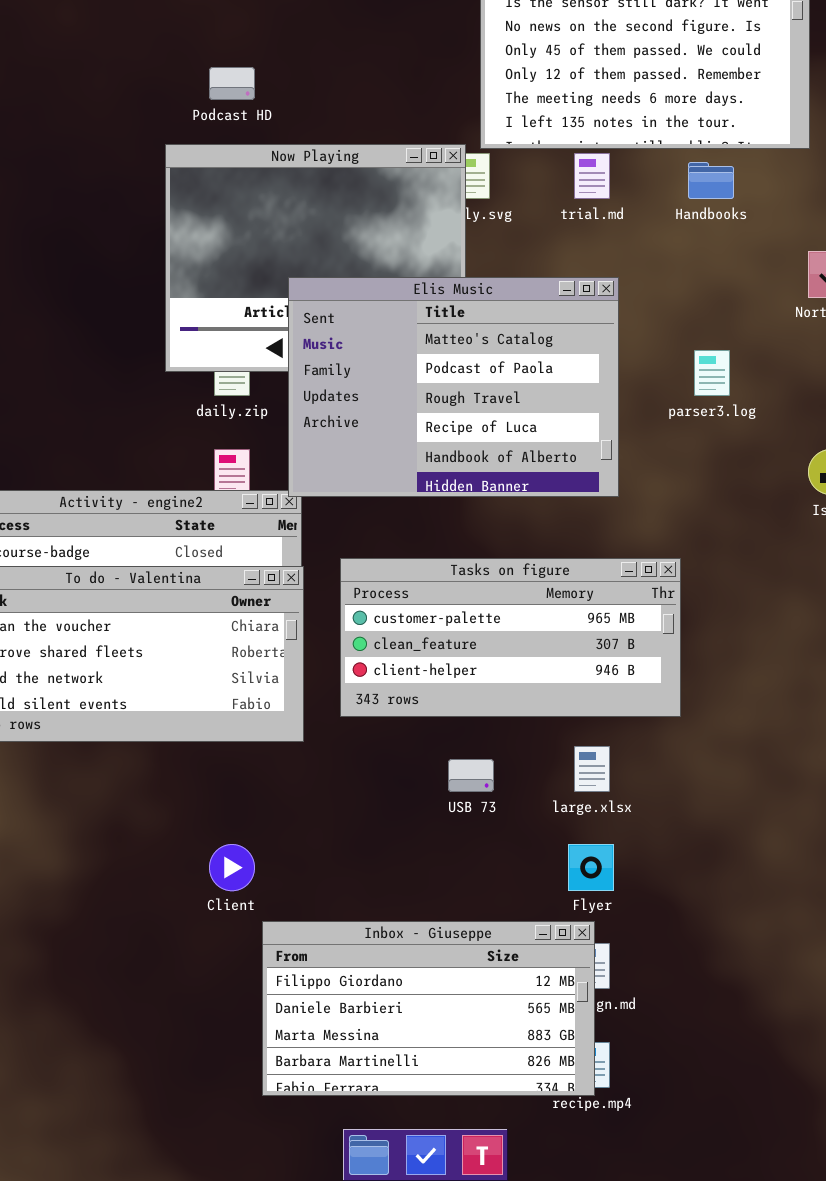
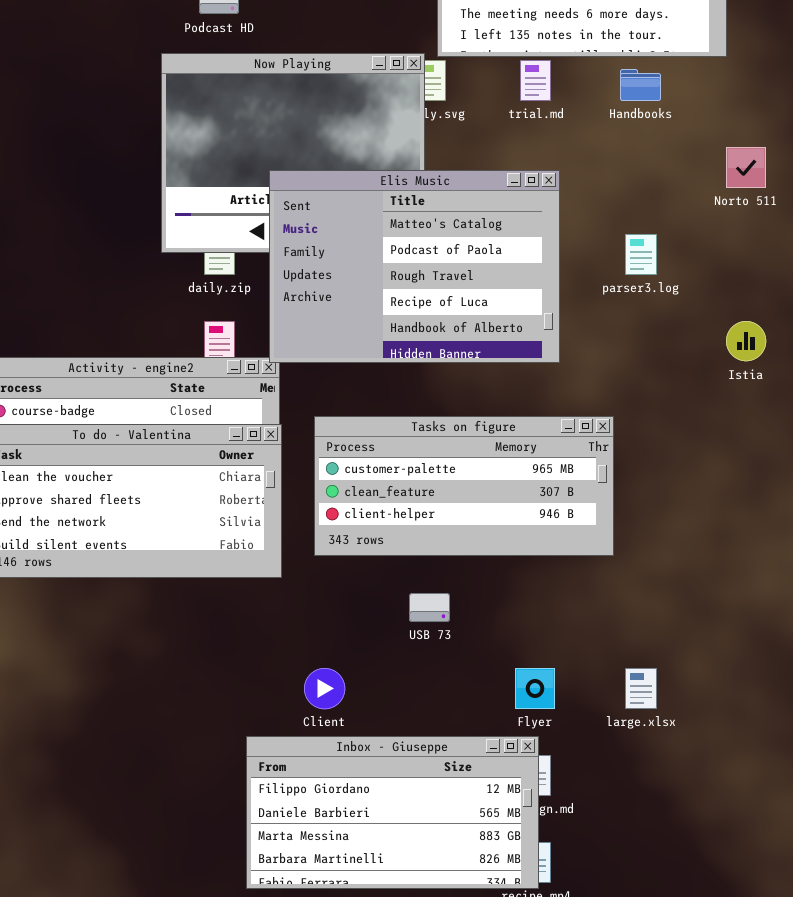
large.xlsx: [574,746,610,792] -> [625,668,657,709], moved
Client: [209,844,255,891] -> [304,668,345,709], moved

